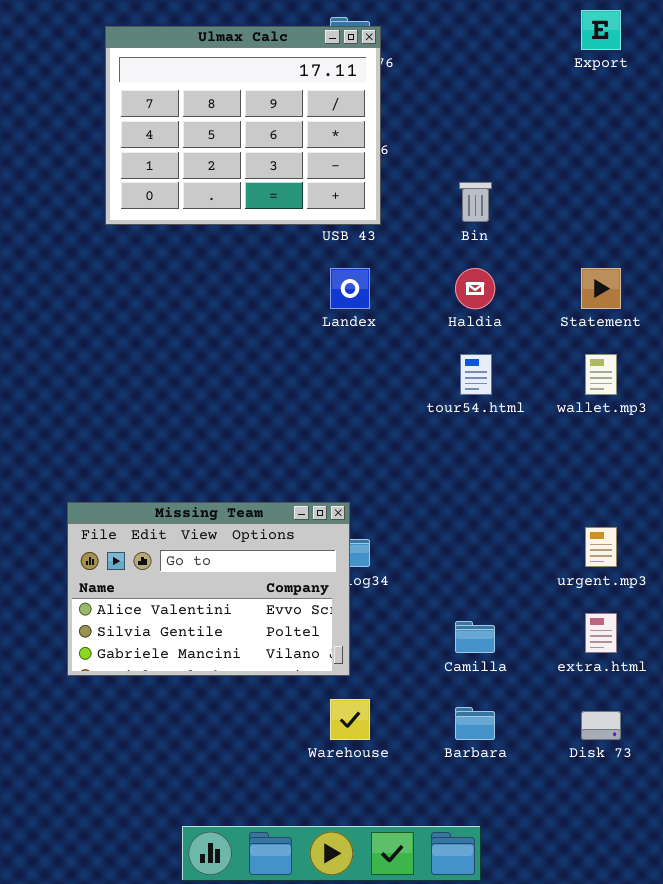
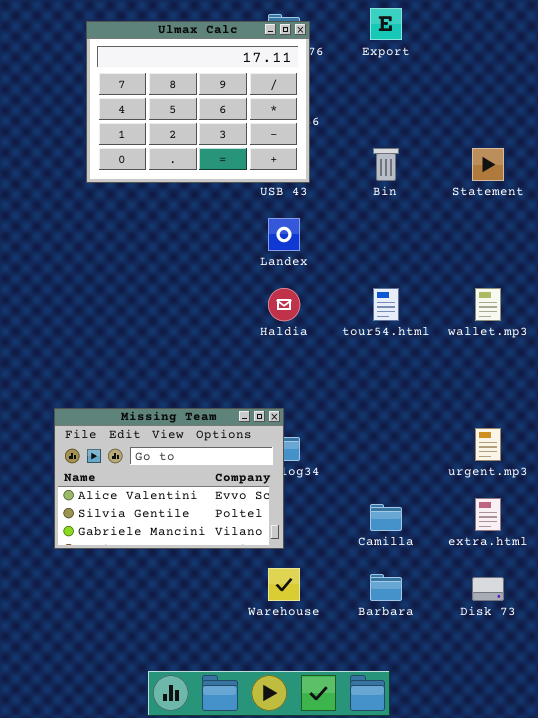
Export: [581,10,621,50] -> [370,8,402,40], moved
Haldia: [455,268,495,309] -> [268,288,300,321], moved
Statement: [581,268,621,309] -> [472,148,504,181], moved

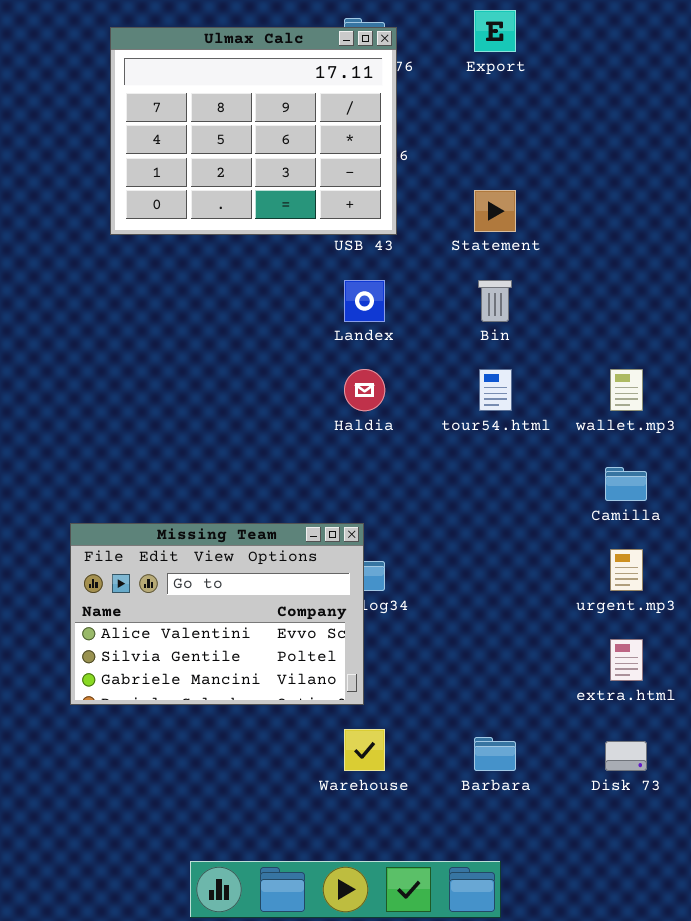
Bin: [373,148,399,181] -> [478,280,512,322], moved
Statement: [472,148,504,181] -> [474,190,516,232], moved
Camilla: [370,504,402,531] -> [605,467,647,501], moved

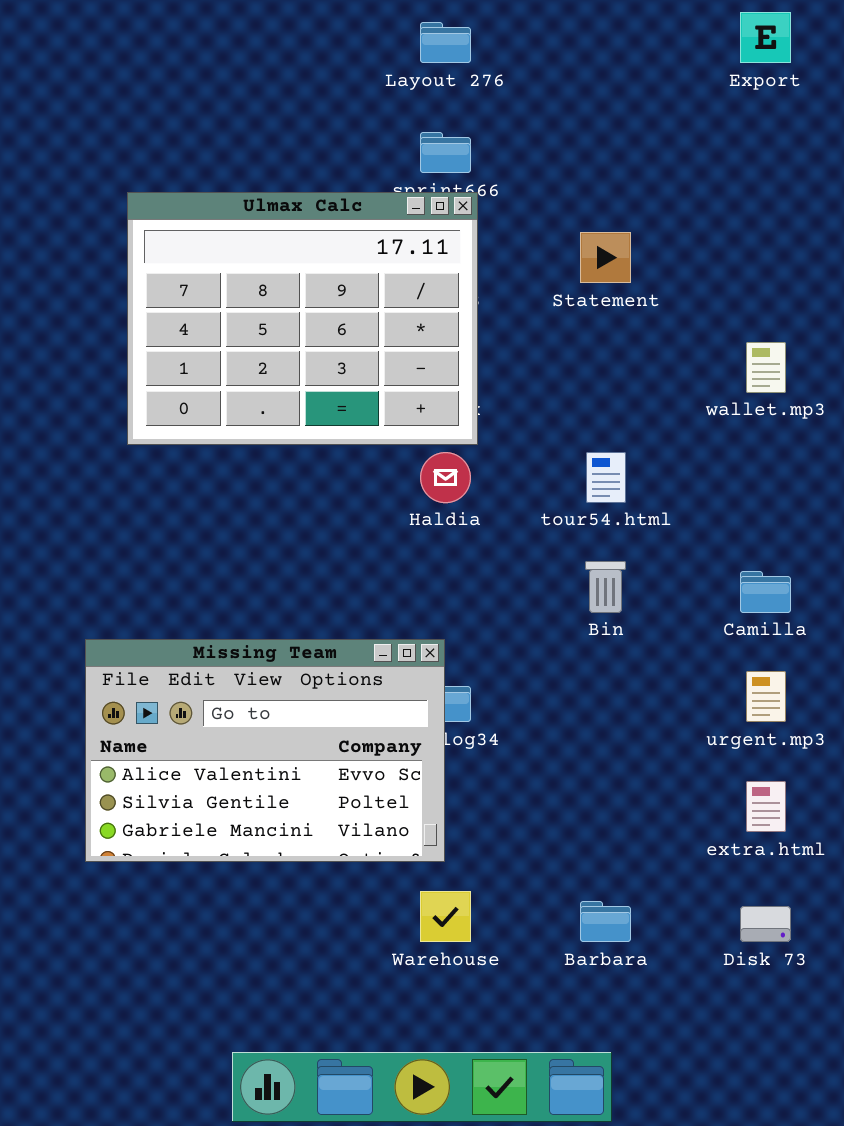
Export: [474,10,516,52] -> [740,12,791,63], moved
Ulmax Calc: [110,27,397,235] -> [127,192,478,445], moved
Bin: [478,280,512,322] -> [585,561,626,613], moved
wallet.mp3: [610,369,643,411] -> [746,342,786,393], moved

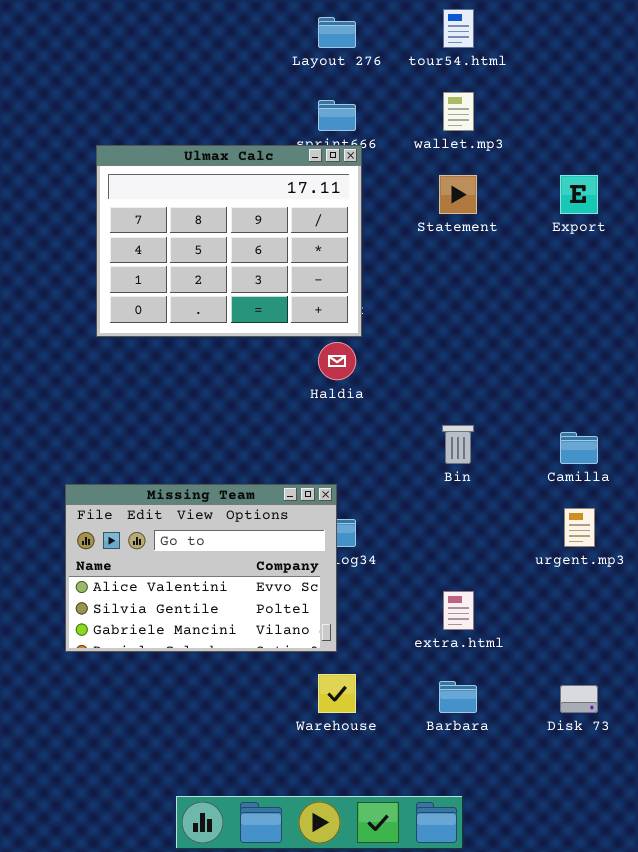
Export: [740,12,791,63] -> [560,175,598,214], moved
wallet.mp3: [746,342,786,393] -> [443,92,474,131], moved
tour54.html: [586,452,626,503] -> [443,9,474,48], moved
extra.html: [746,781,786,832] -> [443,591,474,630], moved

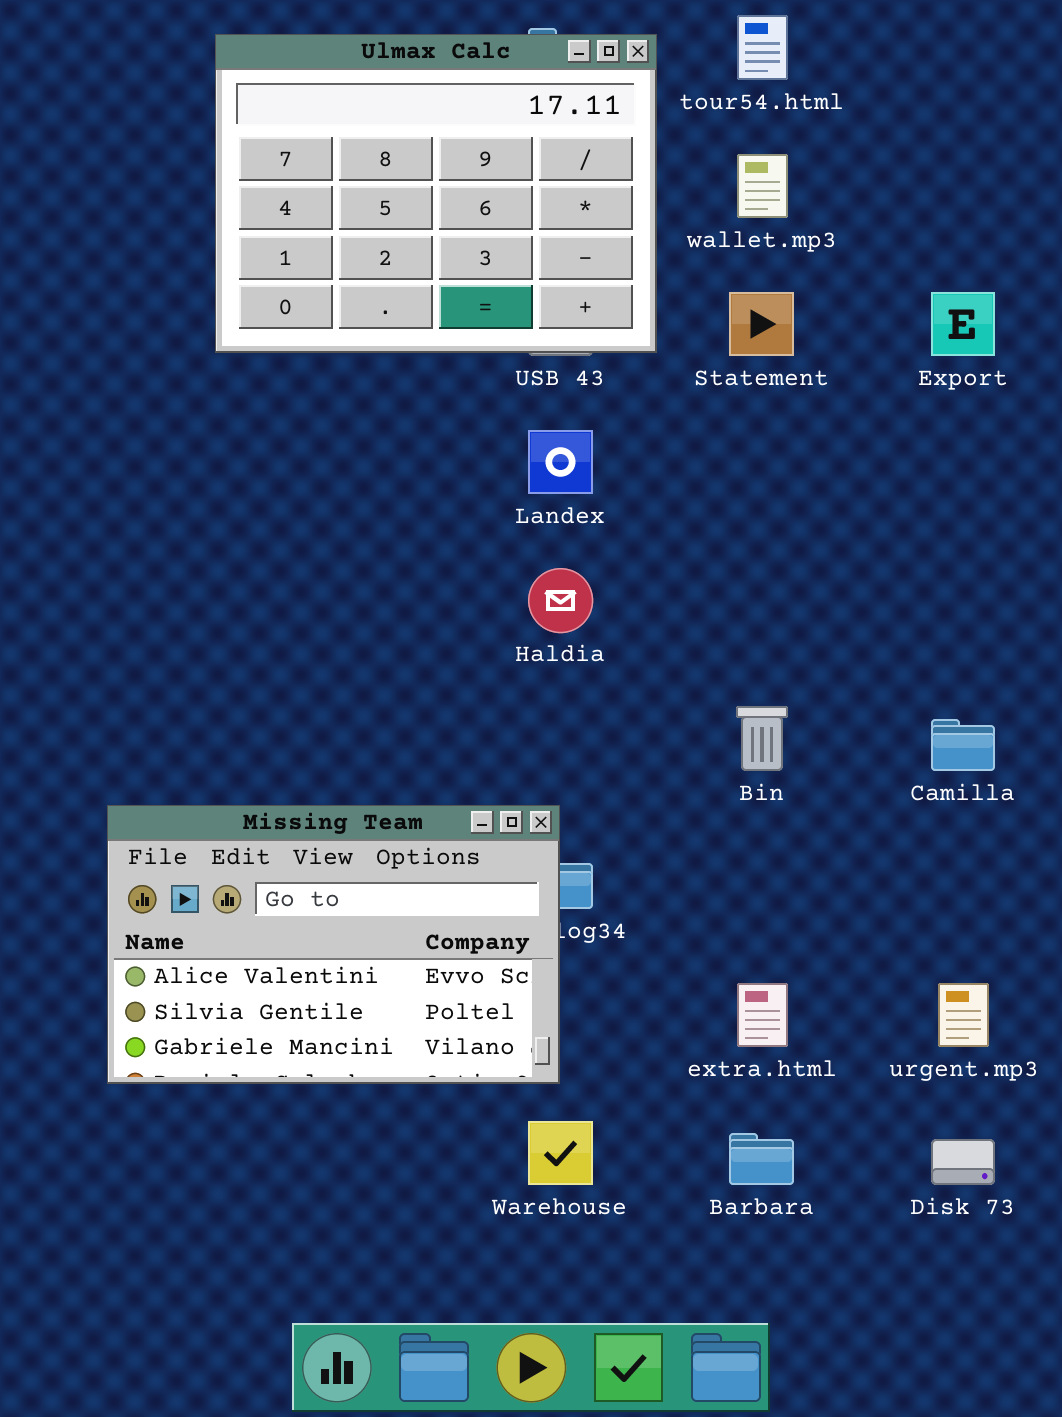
Ulmax Calc: [96,145,362,337] -> [215,34,657,353], moved
urgent.mp3: [564,508,595,547] -> [938,983,989,1047], moved

